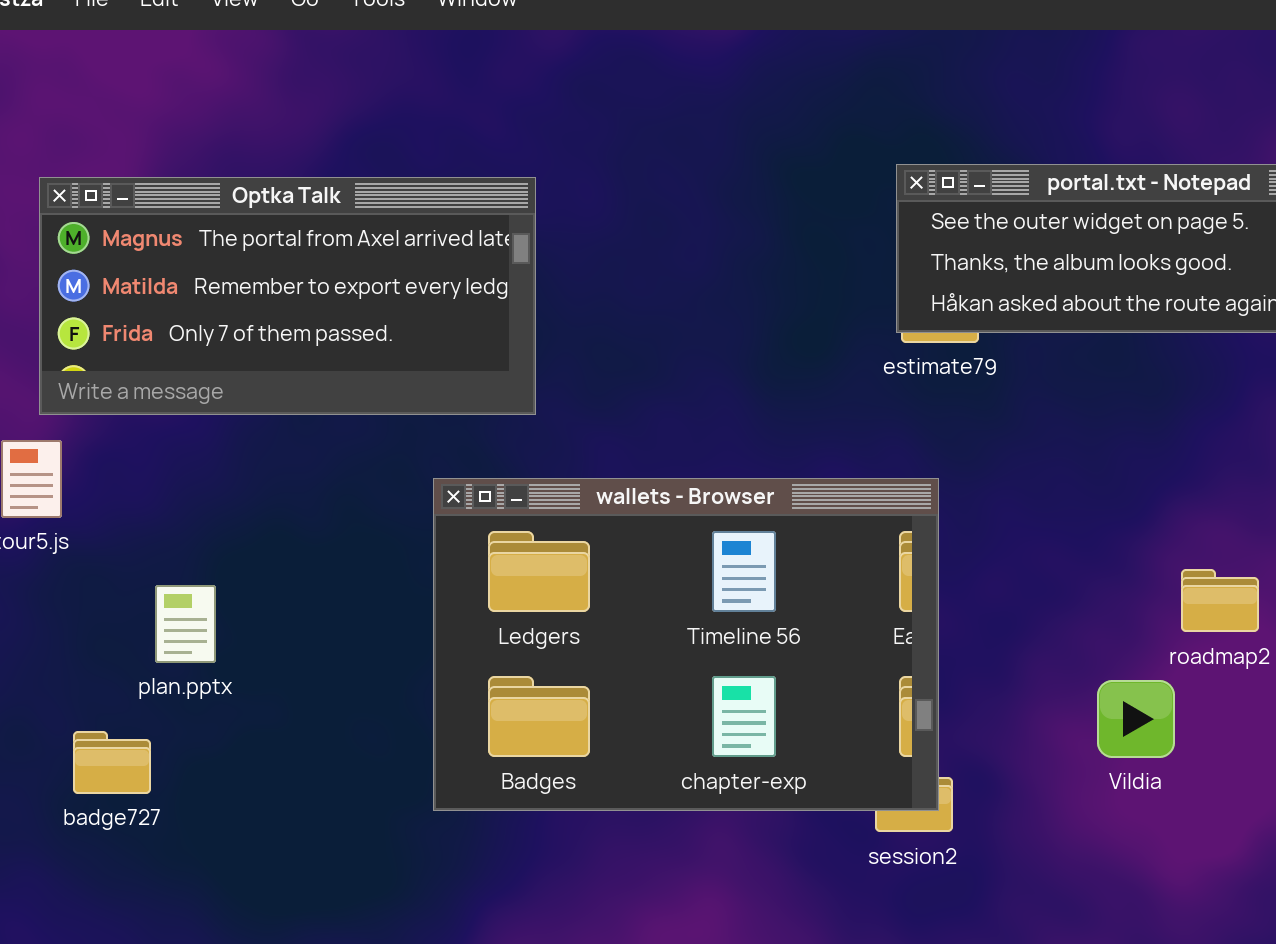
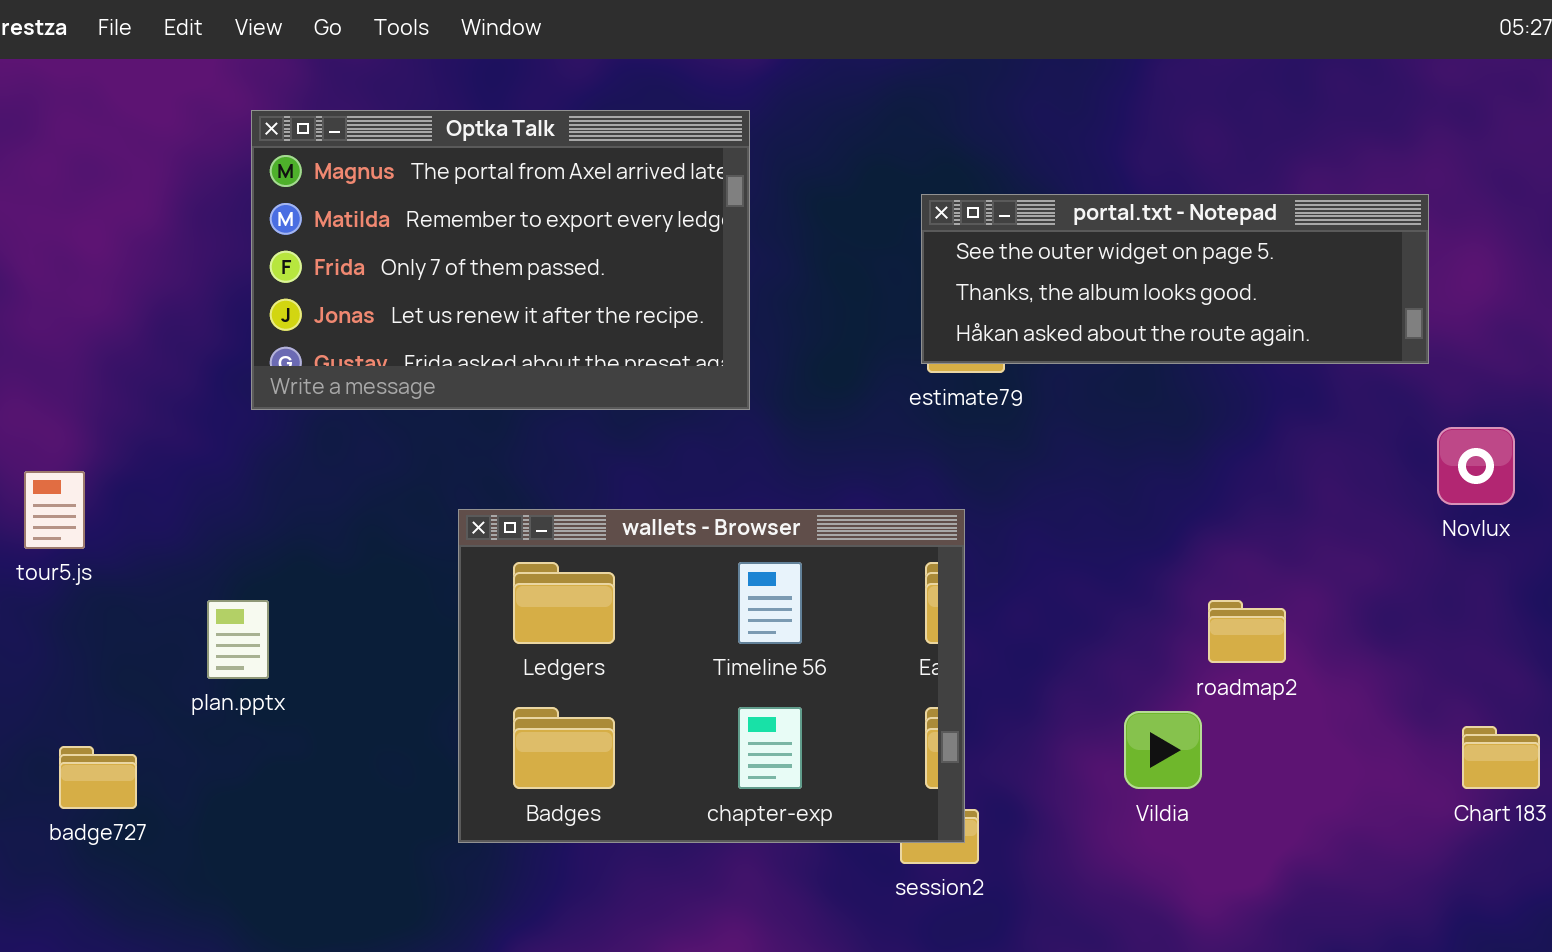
Optka Talk: [39,177,536,415] -> [251,110,750,410], moved, resized
plan.pptx: [155,585,216,663] -> [207,600,269,679], moved
badge727: [73,731,151,794] -> [59,746,137,809], moved

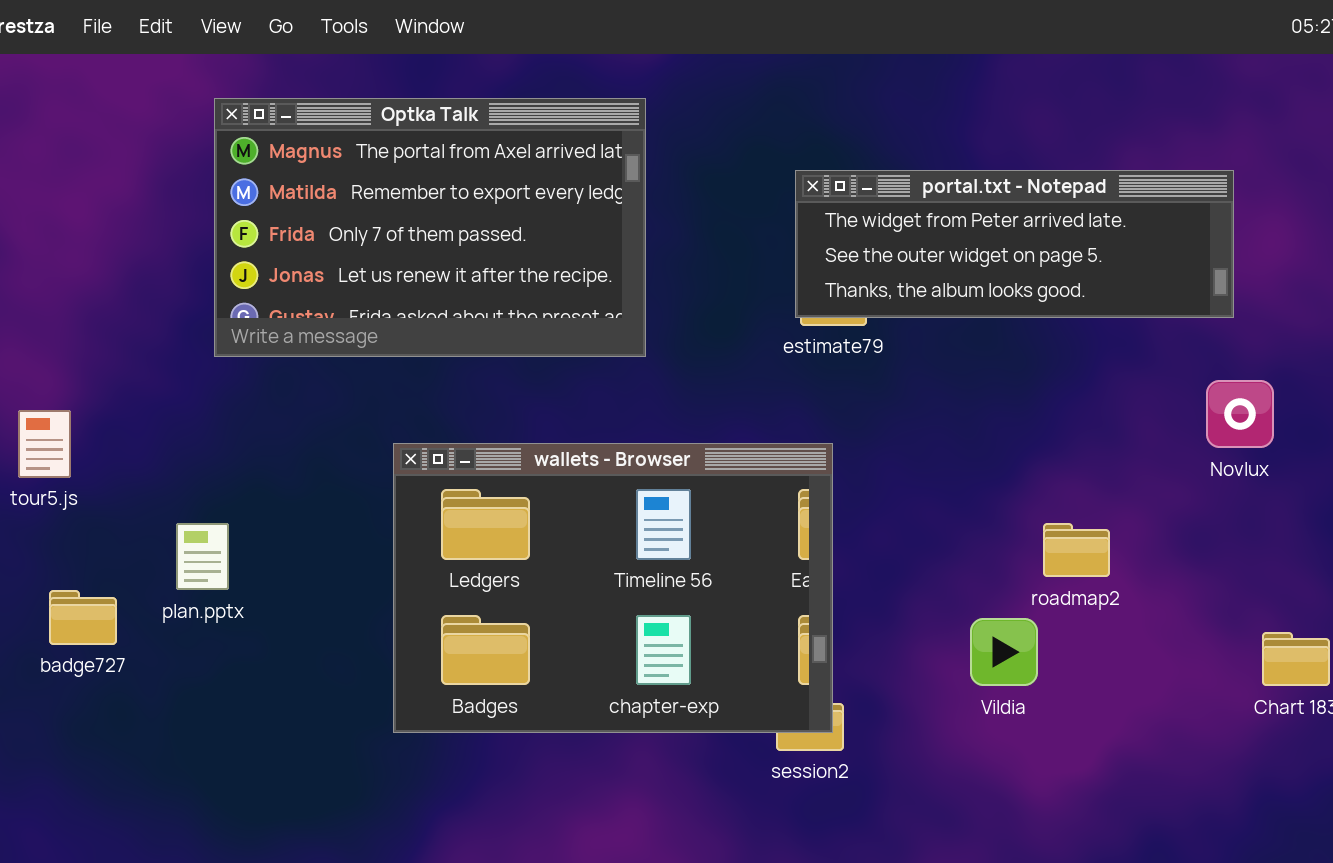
portal.txt - Notepad: [921,194,1429,364] -> [795,170,1234,318], scrolled up 1 row
Novlux: [1437,427,1515,505] -> [1206,380,1274,448], moved
badge727: [59,746,137,809] -> [49,590,117,645], moved

